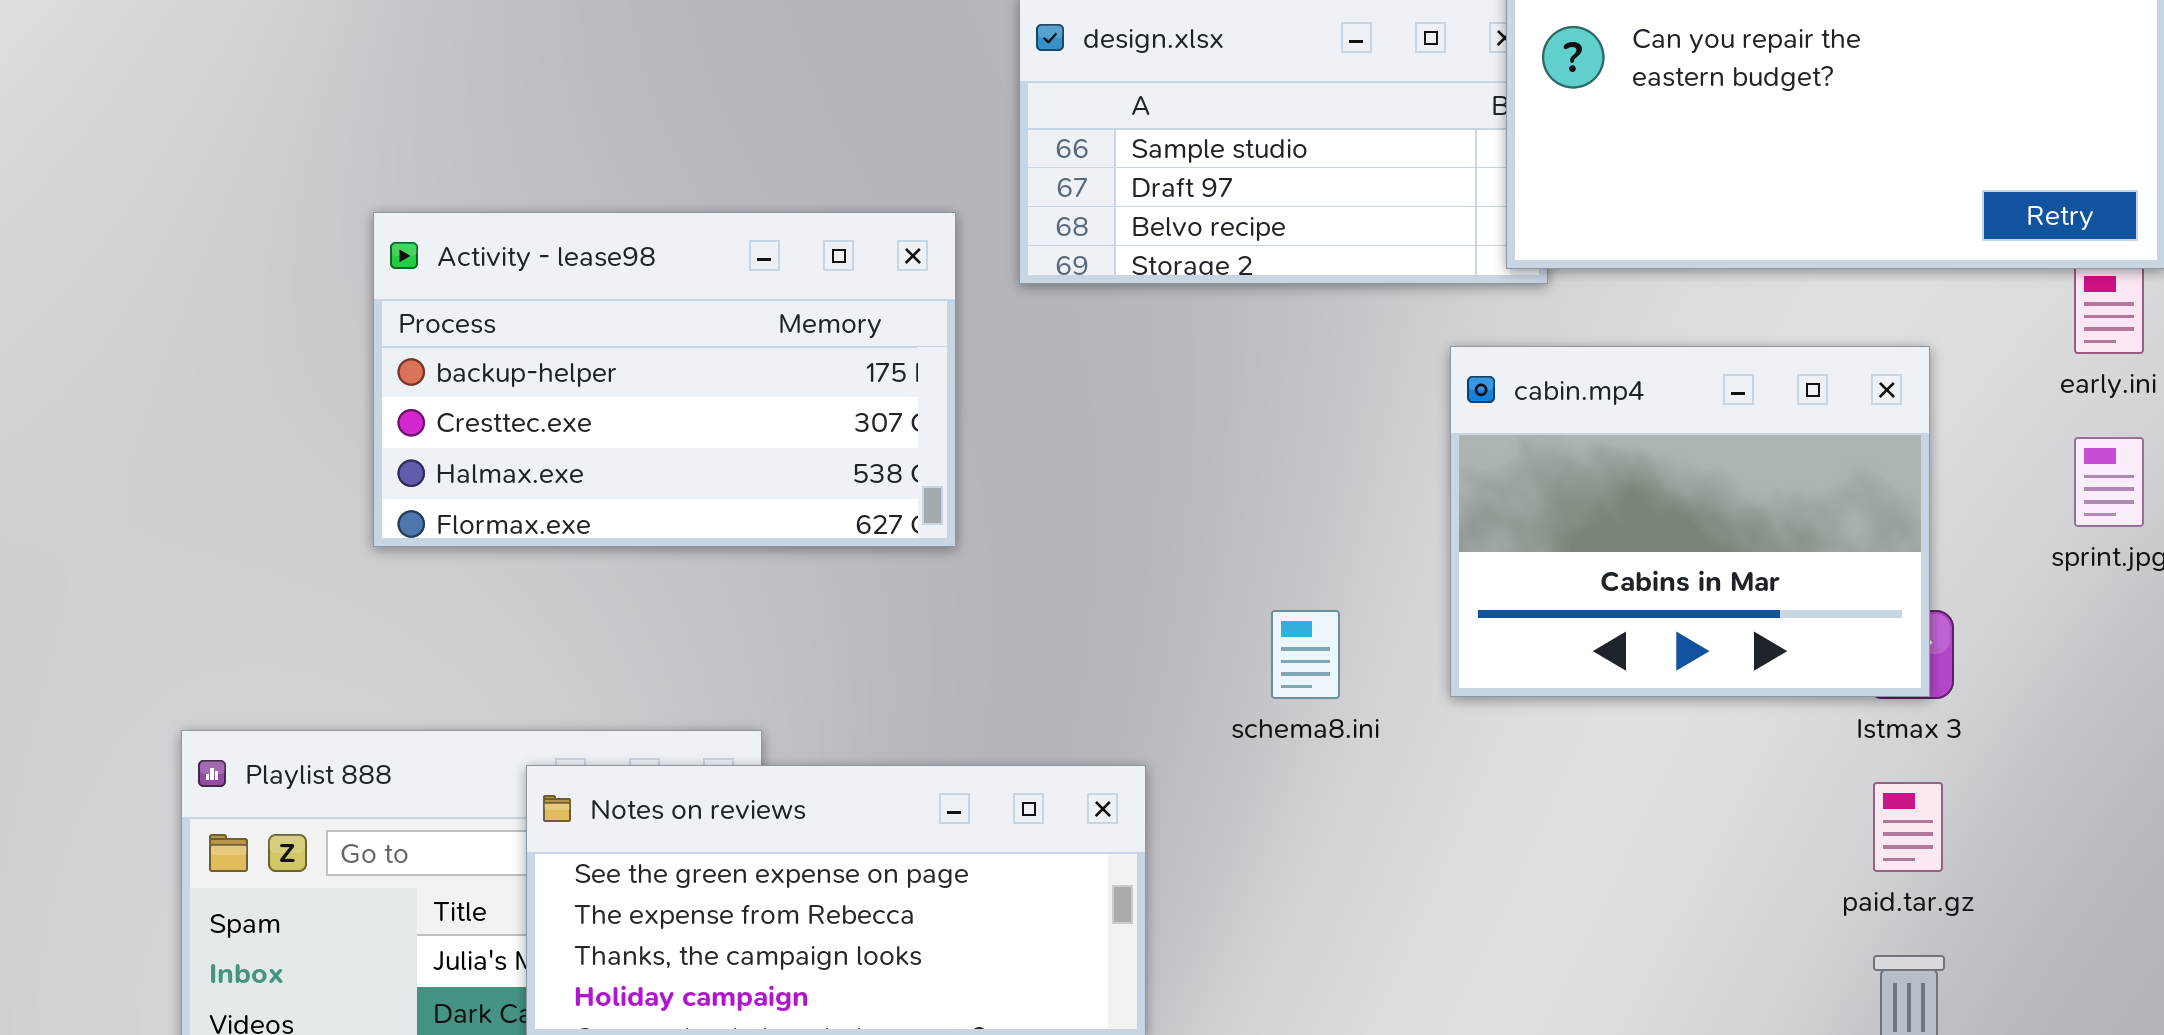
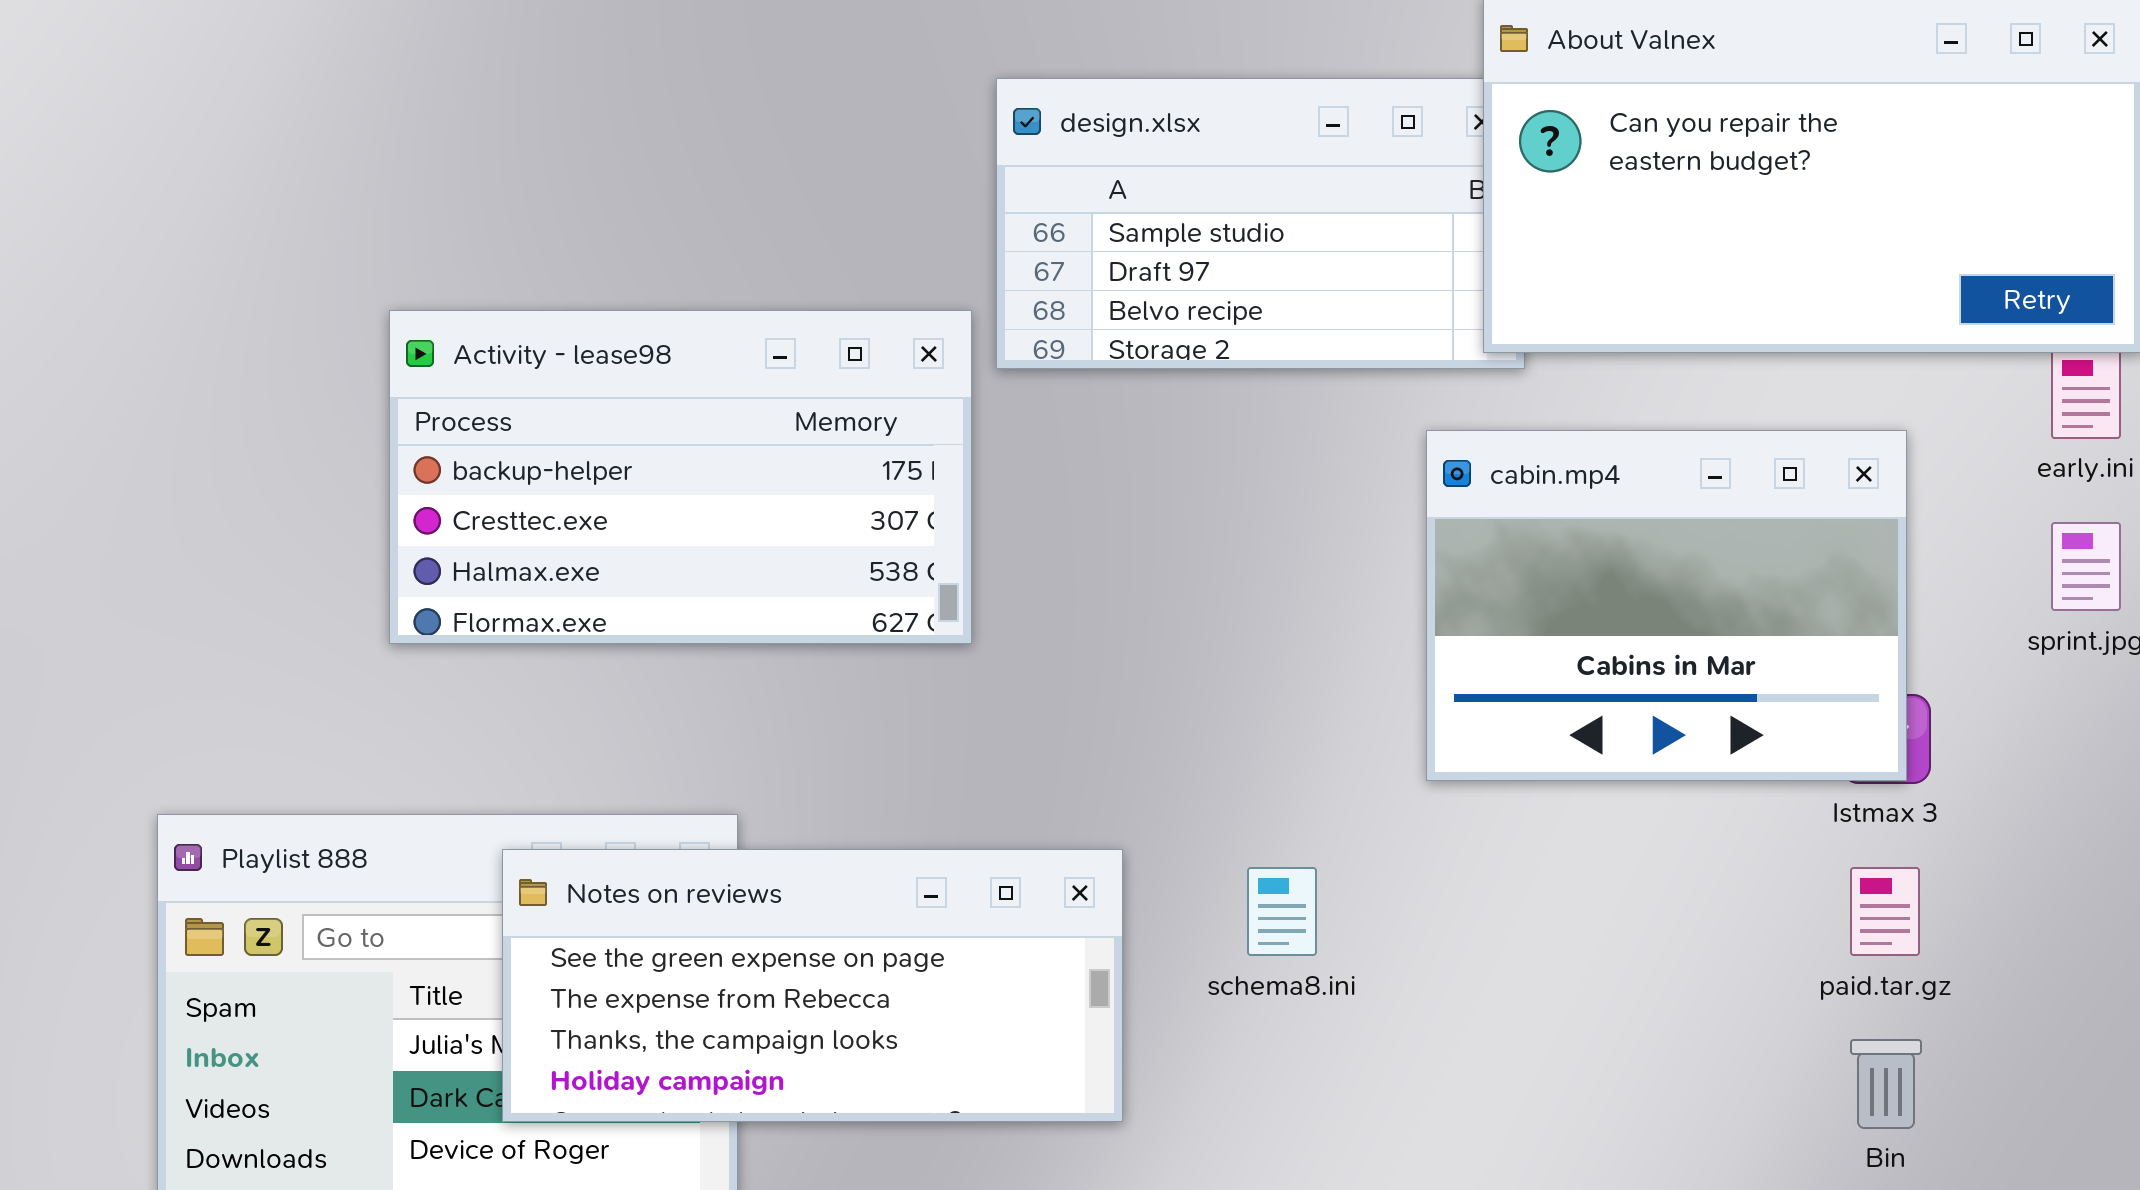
Activity - lease98: [373,212,956,547] -> [389,310,972,644], moved
schema8.ini: [1271,610,1340,699] -> [1247,867,1317,956], moved

